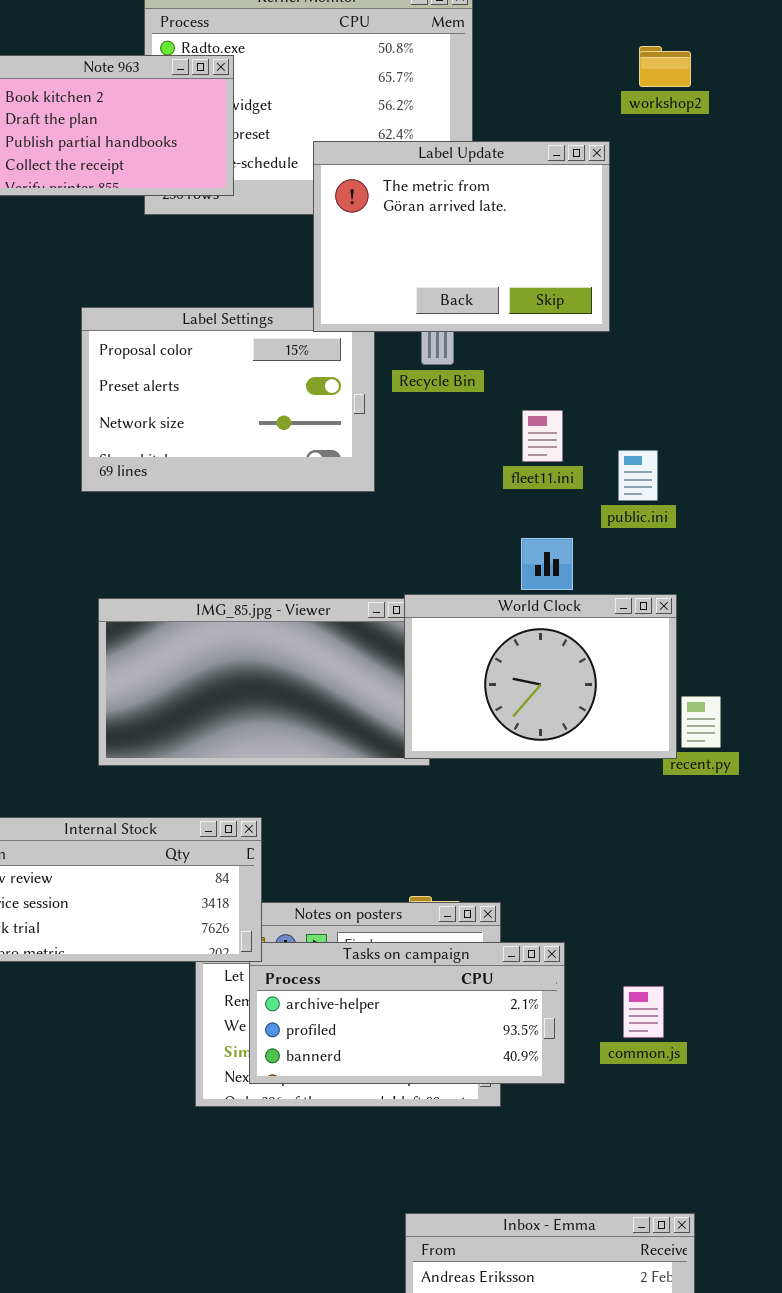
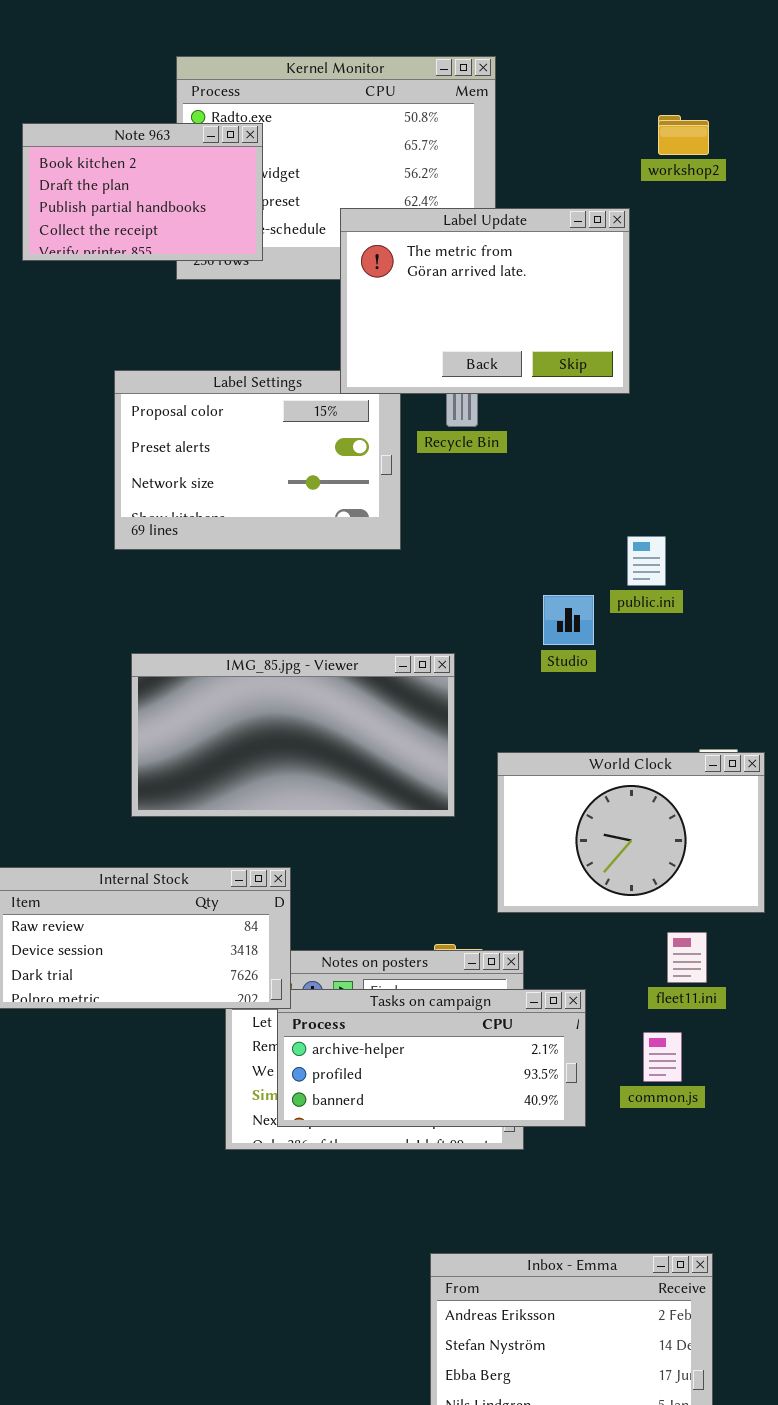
fleet11.ini: [522,410,563,462] -> [667,932,707,983], moved
public.ini: [618,450,658,501] -> [627,536,666,586], moved
World Clock: [404,594,677,759] -> [497,752,765,913], moved

